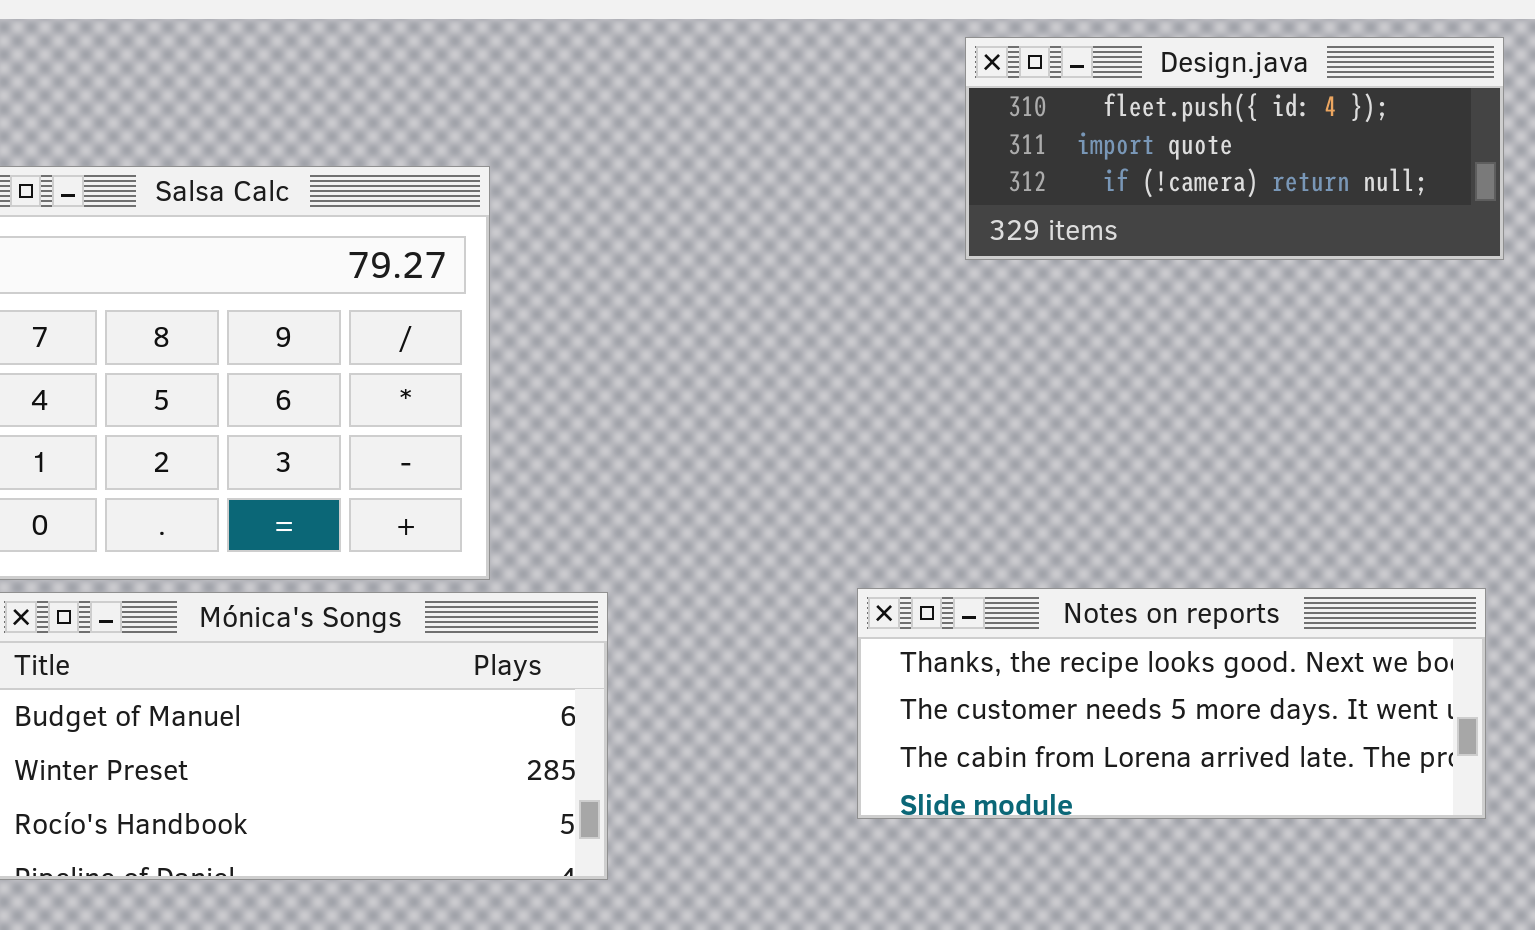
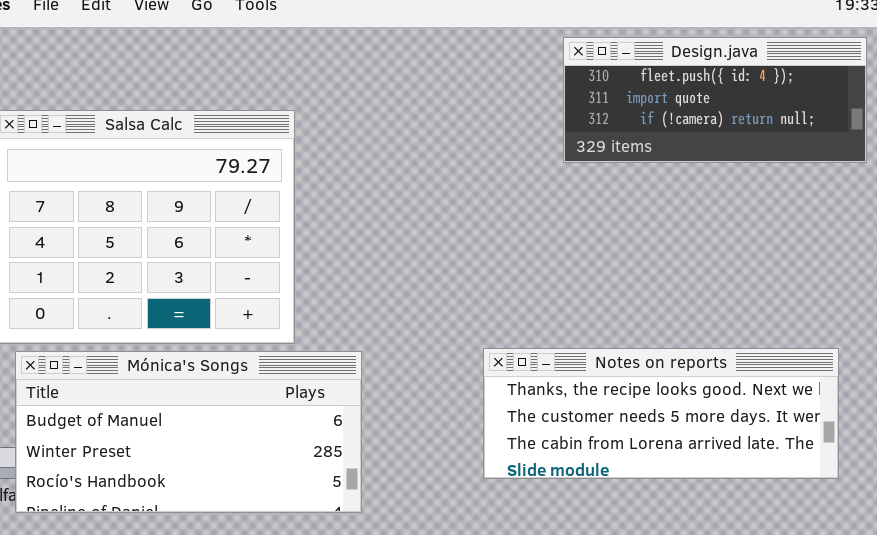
Notes on reports: [857,588,1486,819] -> [483,348,839,479], moved

